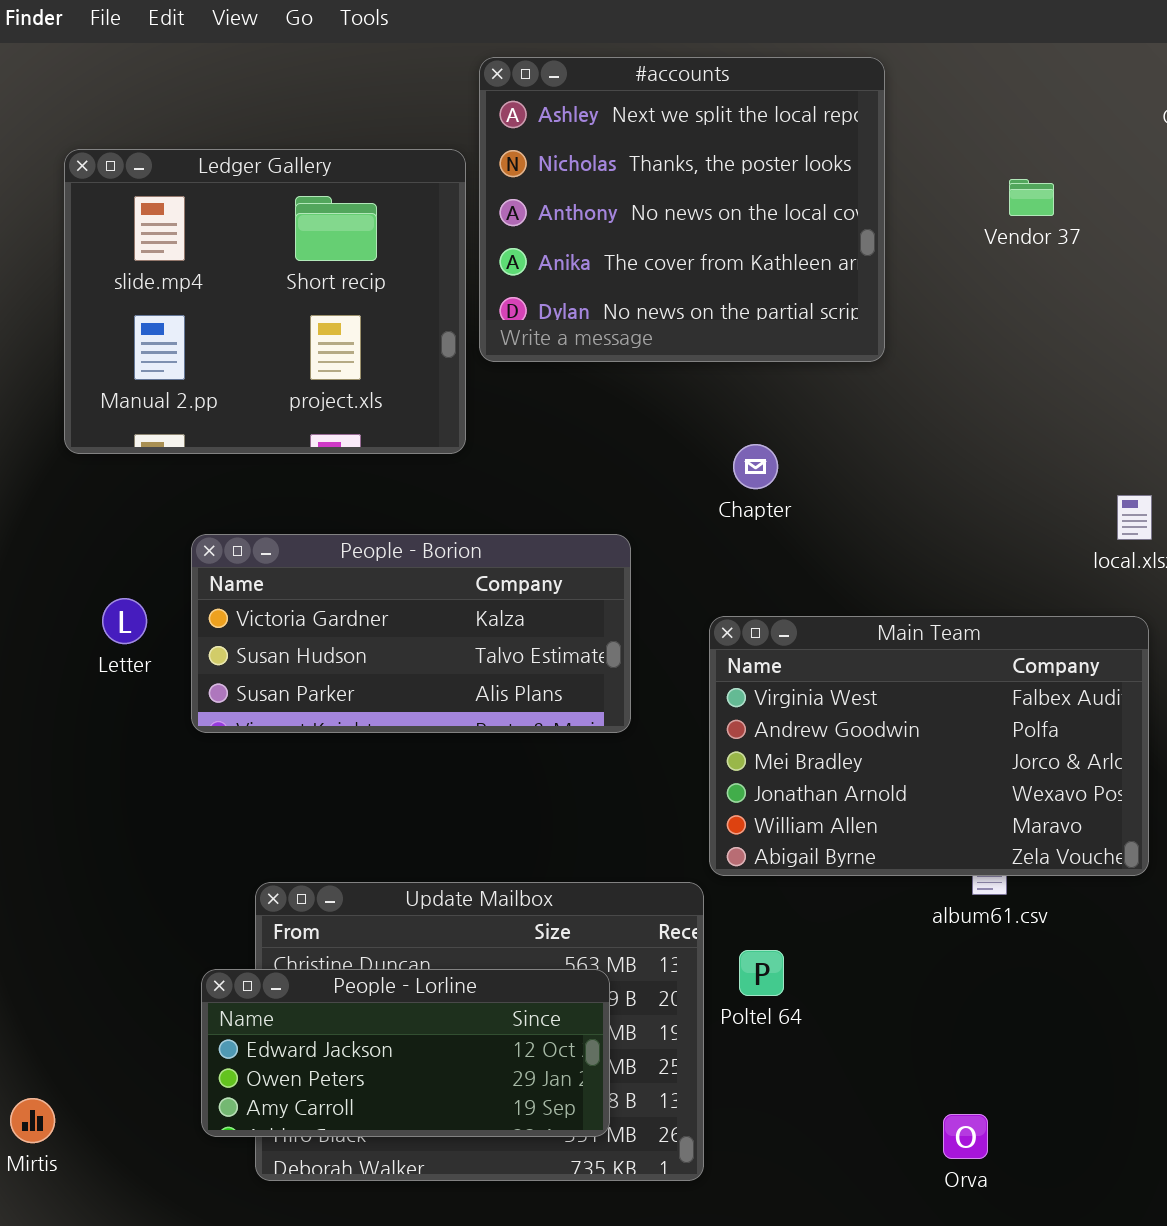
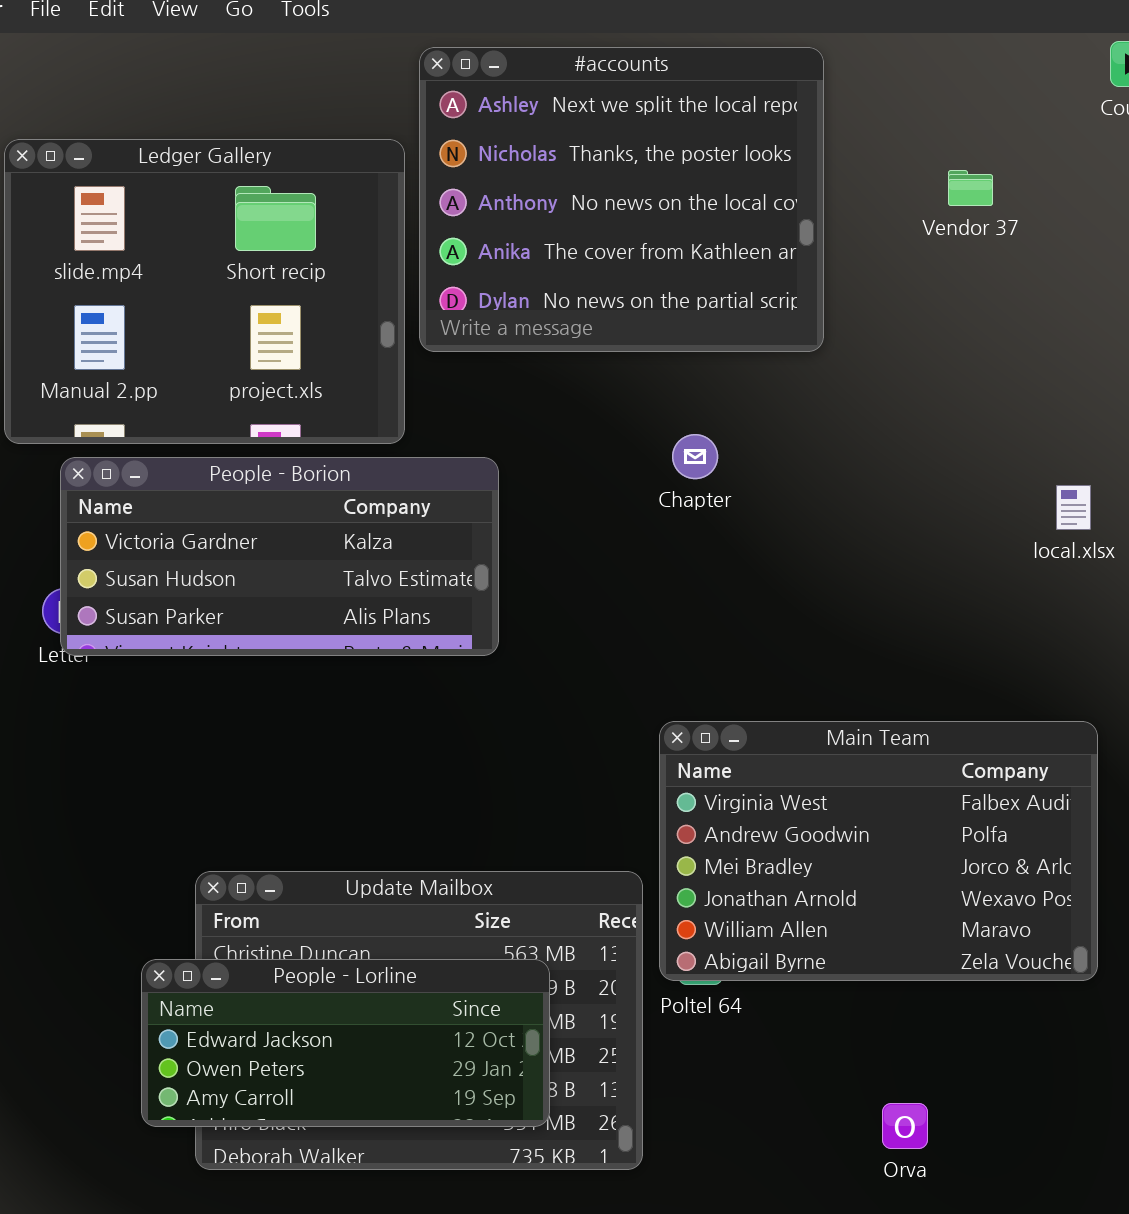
People - Borion: [191,534,631,733] -> [60,457,499,656], moved
Main Team: [709,616,1149,876] -> [659,721,1098,981], moved

